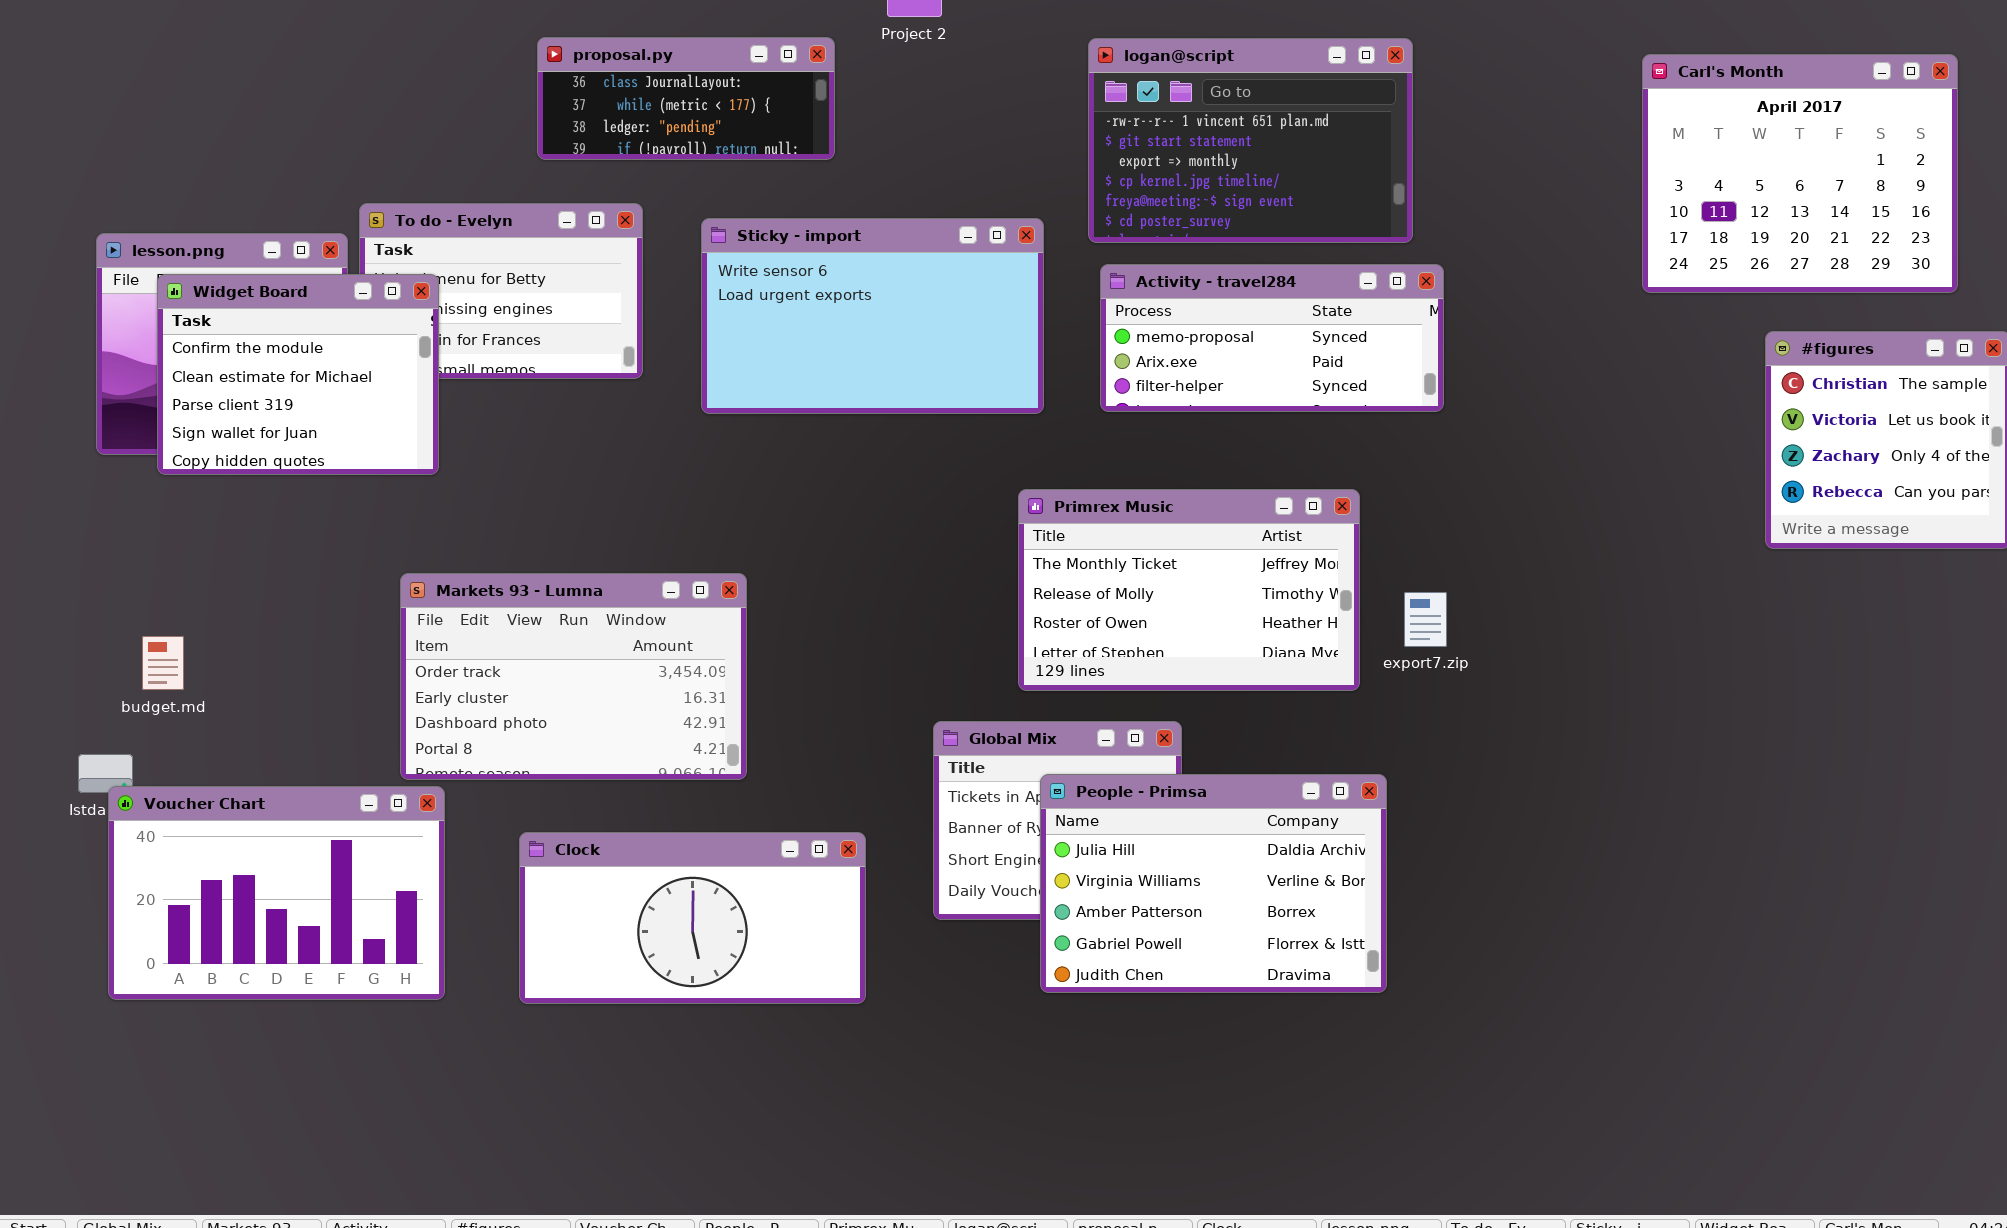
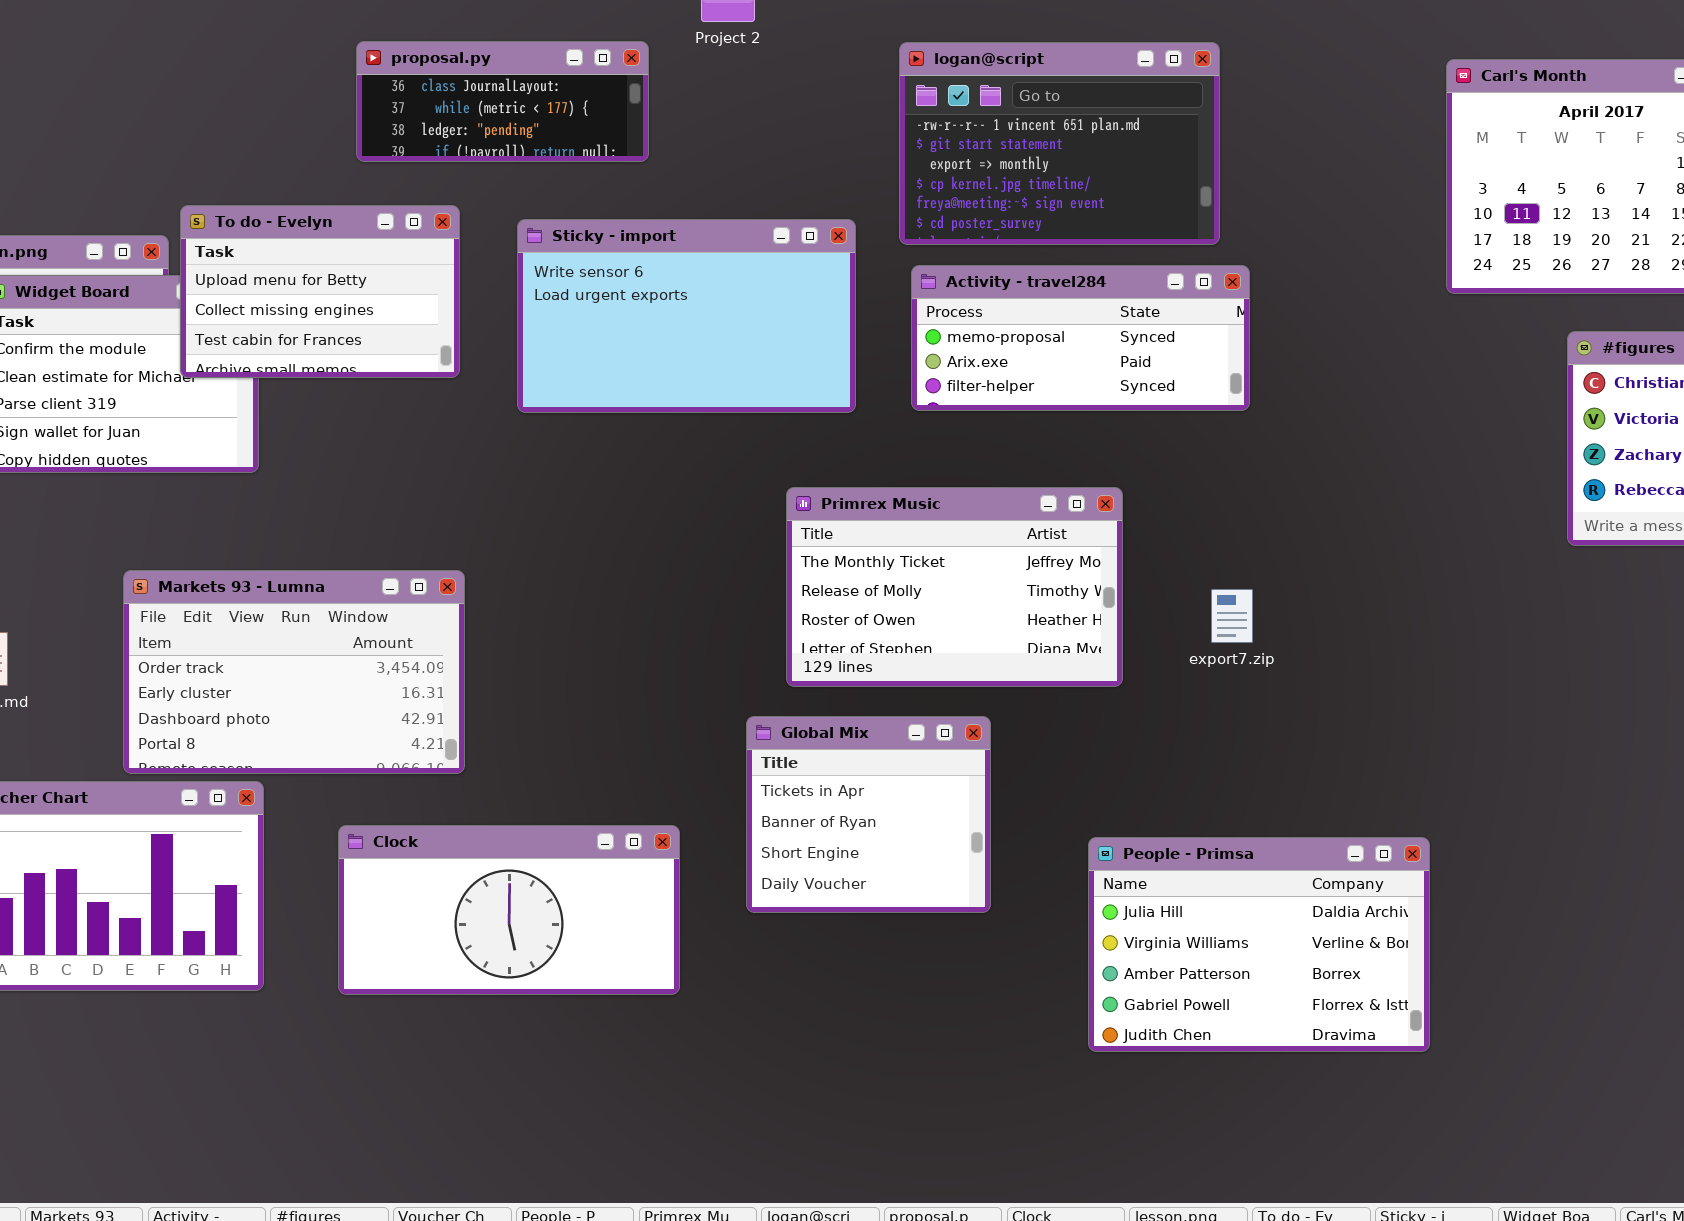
To do - Evelyn: [359,203,643,379] -> [180,205,460,378], raised
Primrex Music: [1018,489,1360,691] -> [786,487,1123,687], moved
Markets 93 - Lumna: [400,573,747,780] -> [123,570,465,774], moved
People - Primsa: [1040,774,1387,993] -> [1088,837,1430,1052], moved

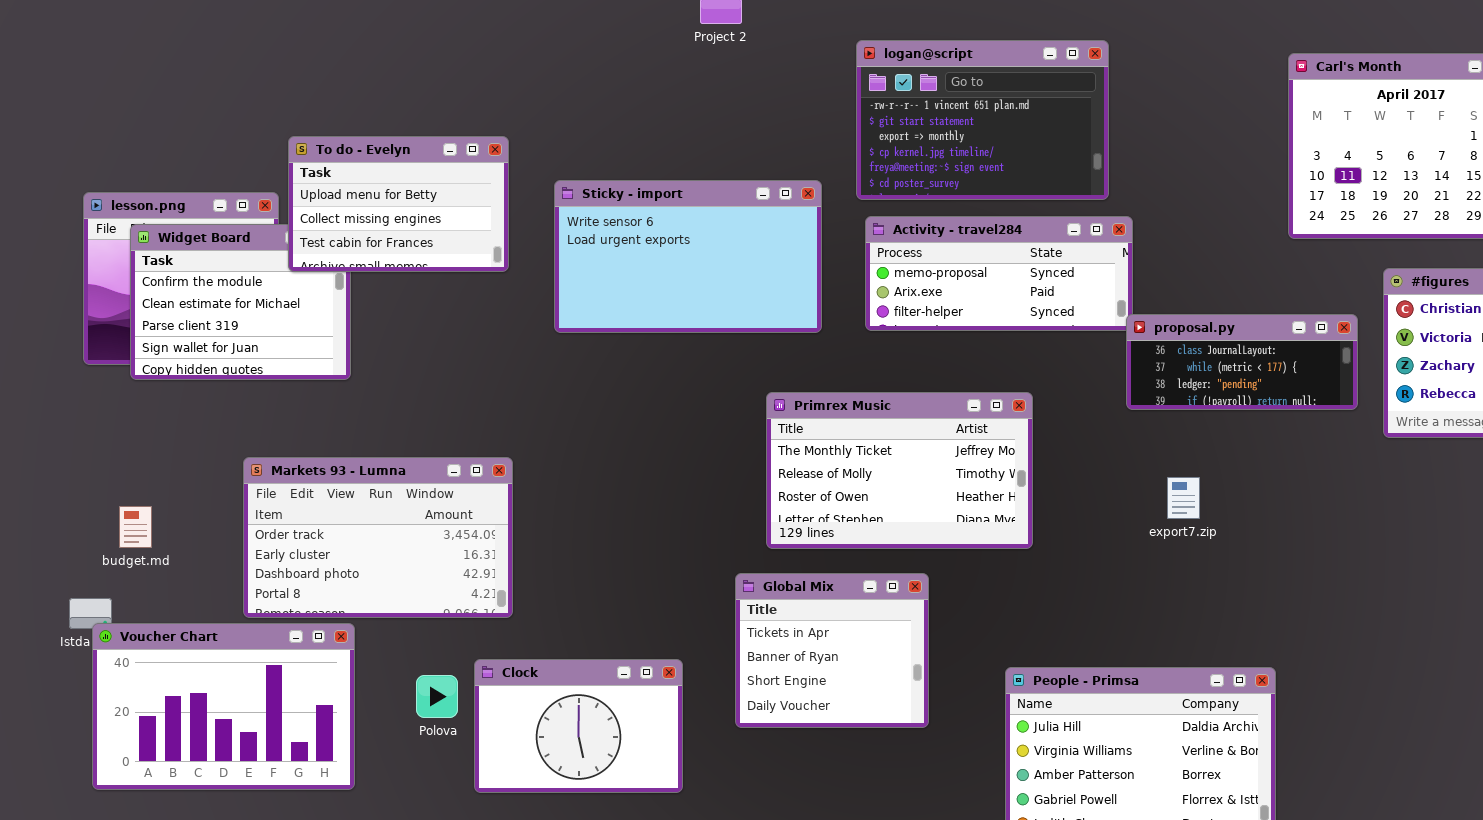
proposal.py: [356,41,649,162] -> [1126,314,1358,410], moved
To do - Evelyn: [180,205,460,378] -> [288,136,509,272], moved
export7.zip: [1211,589,1253,643] -> [1167,477,1200,519], moved
Clock: [338,825,680,995] -> [474,659,683,793], resized

